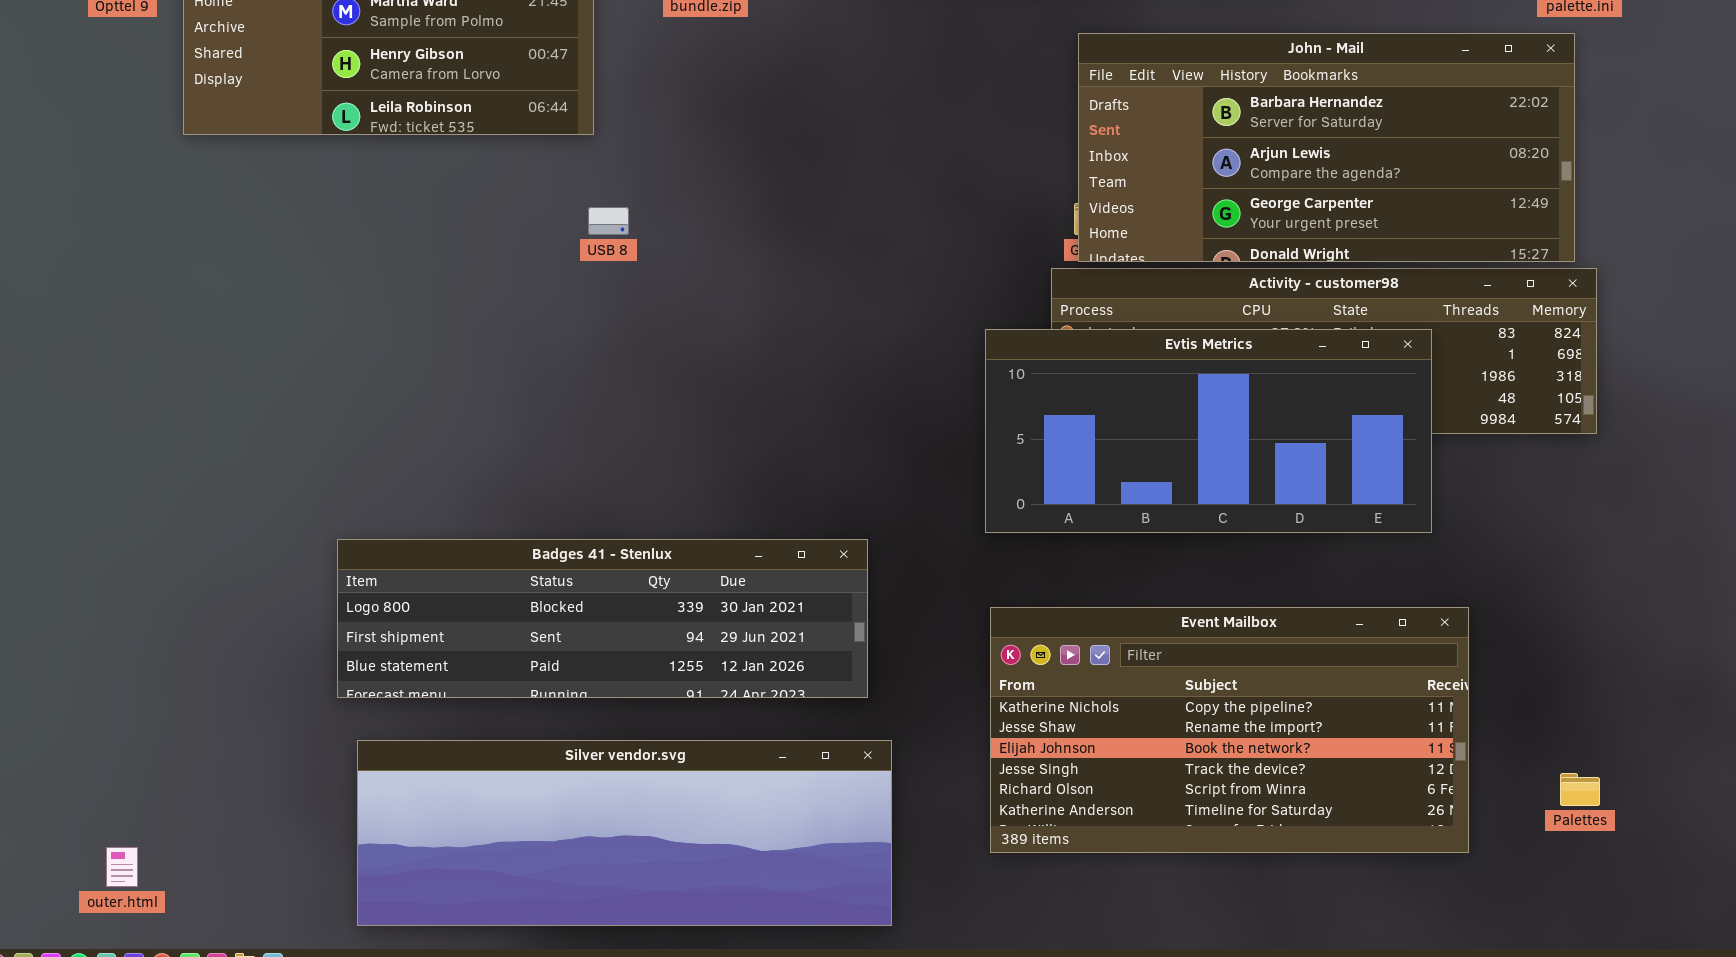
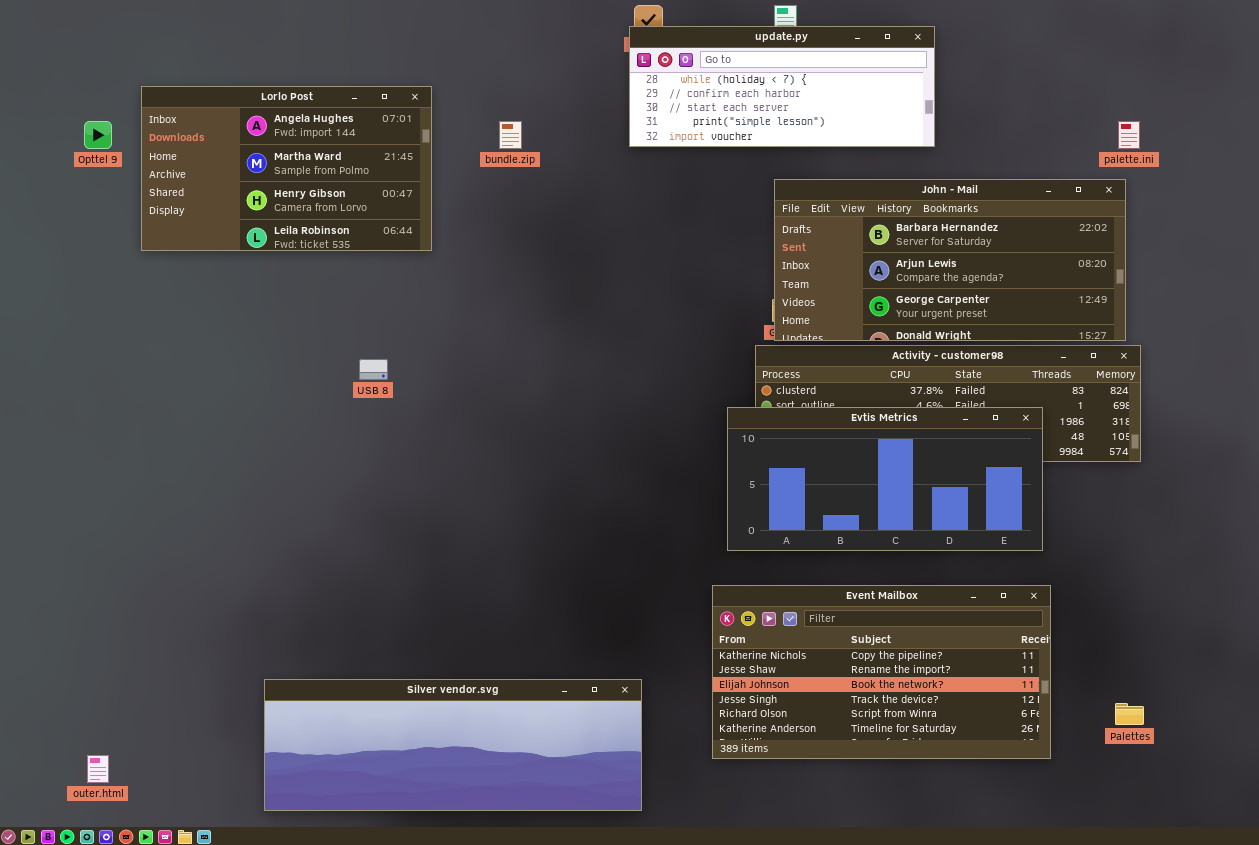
USB 8: [588,207,629,235] -> [359,359,388,380], moved
Evtis Metrics: [985,329,1432,533] -> [727,407,1043,551], moved
Badges 41 - Stenlux: [337,539,868,698] -> none, closed

